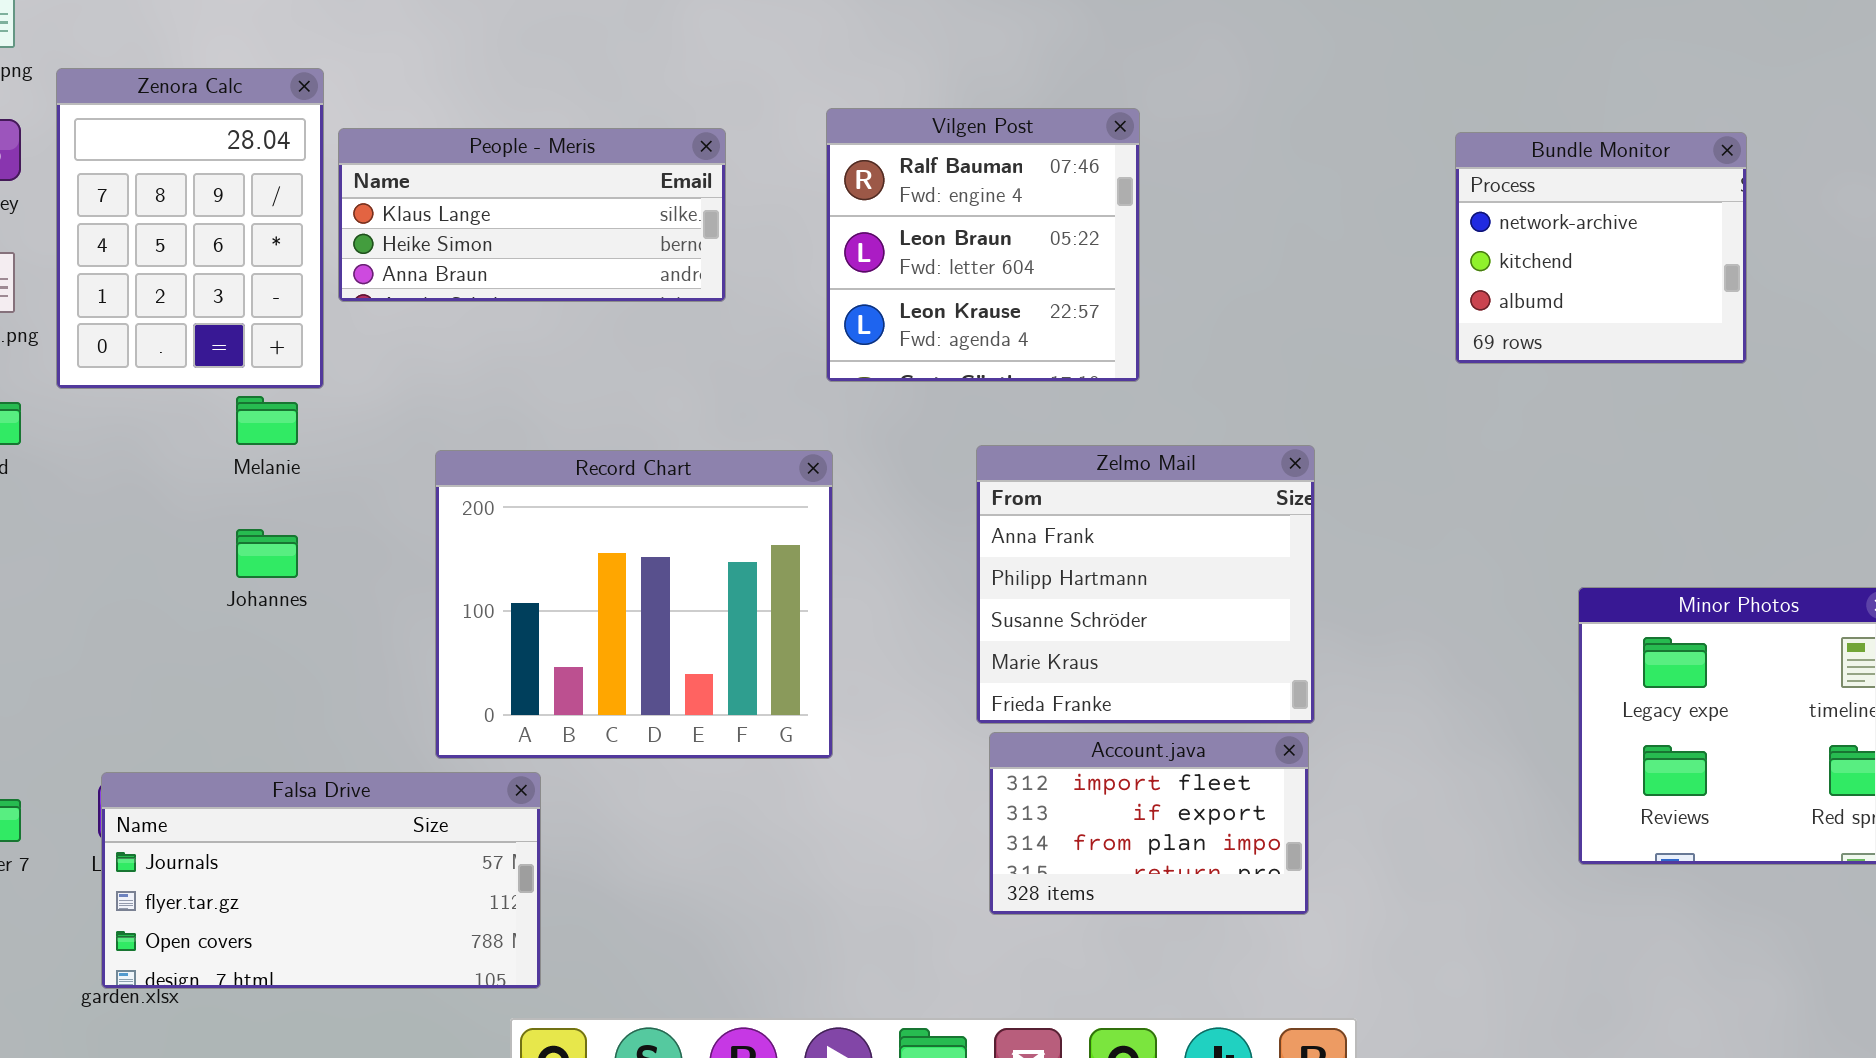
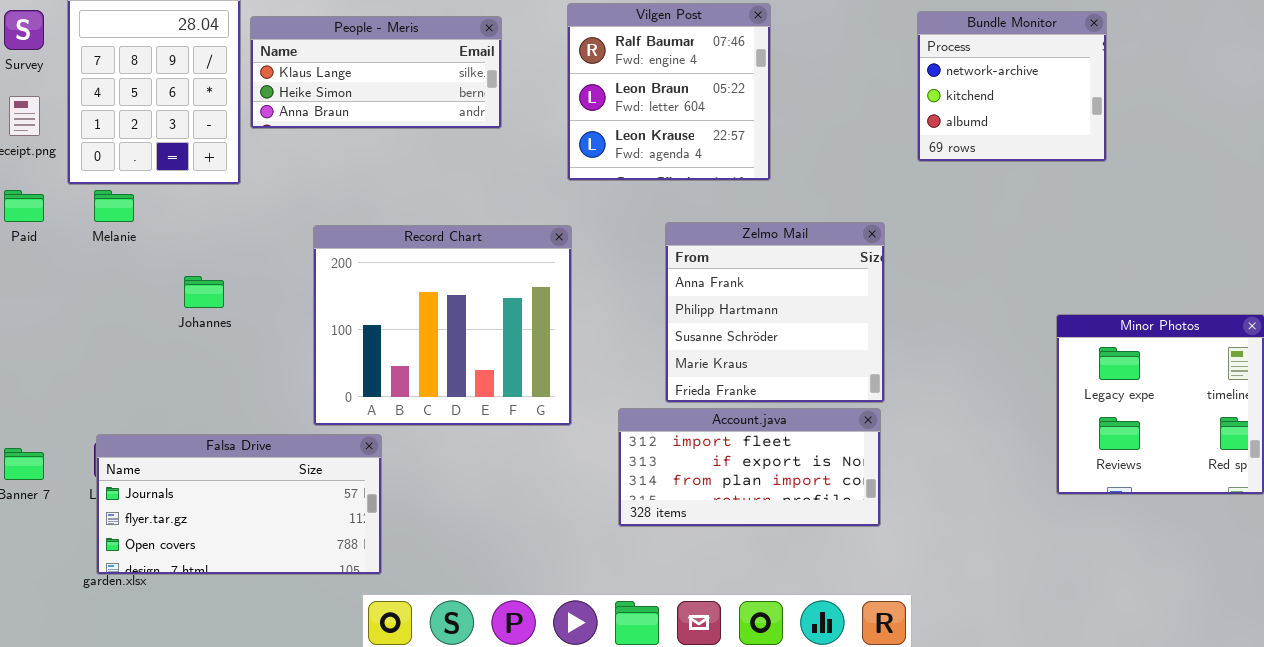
Bundle Monitor: [1455,132,1747,364] -> [917,11,1107,162], moved
Melanie: [236,396,298,445] -> [94,190,134,222], moved
Account.java: [989,732,1309,915] -> [618,408,881,527], resized

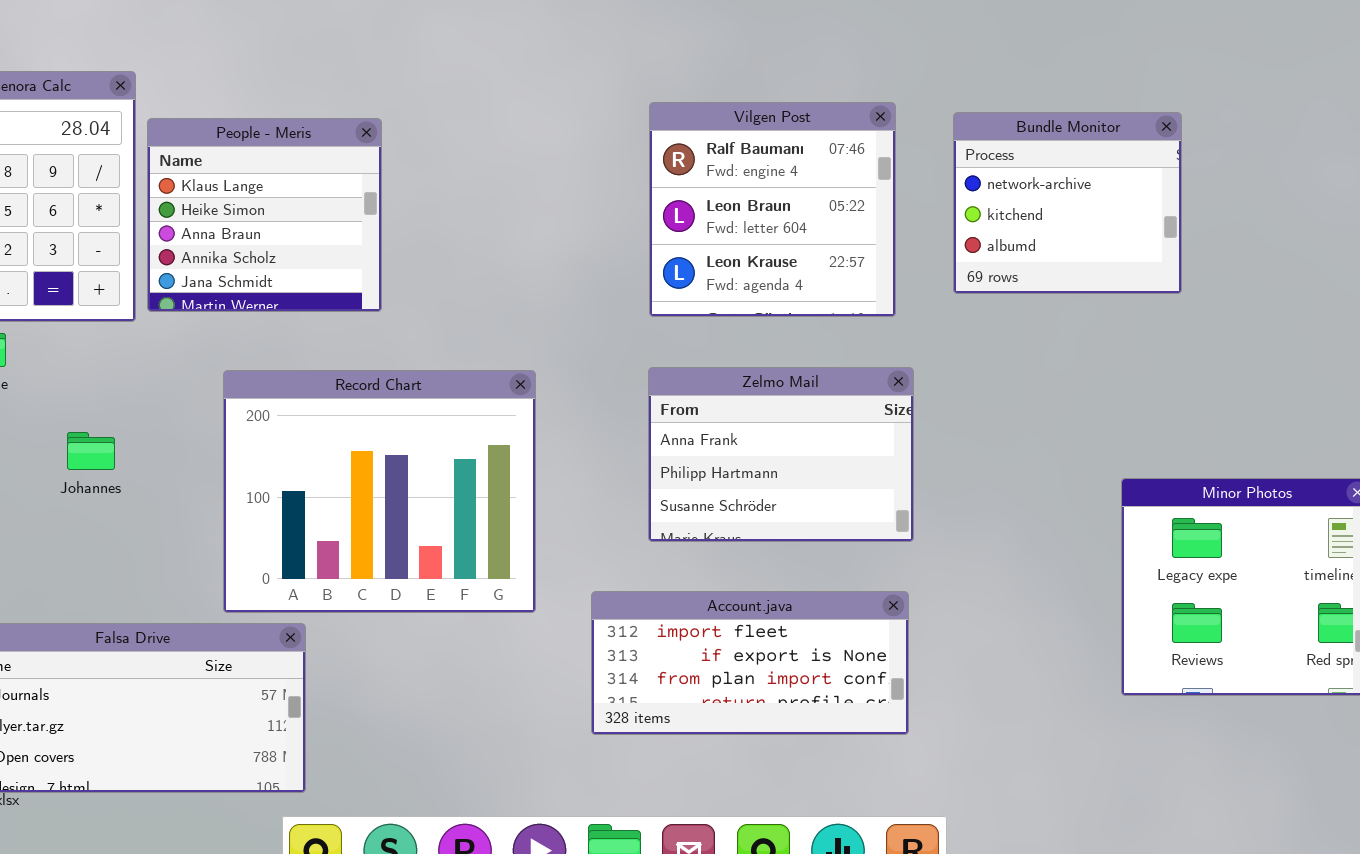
Vilgen Post: [567,3,771,181] -> [649,102,896,317], moved
People - Meris: [250,16,502,129] -> [147,118,382,312], resized
Zelmo Mail: [665,222,885,403] -> [648,367,914,542], resized

